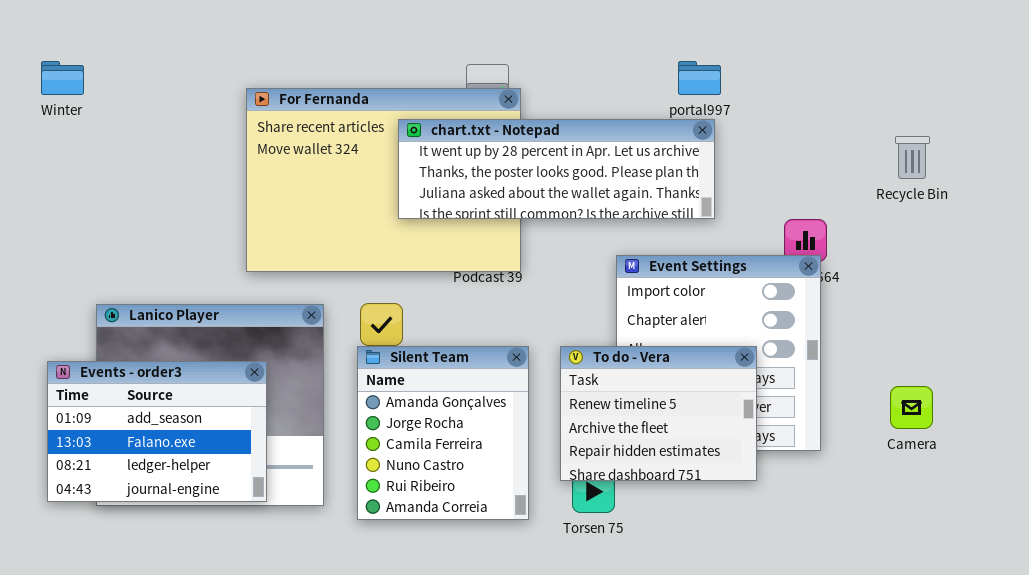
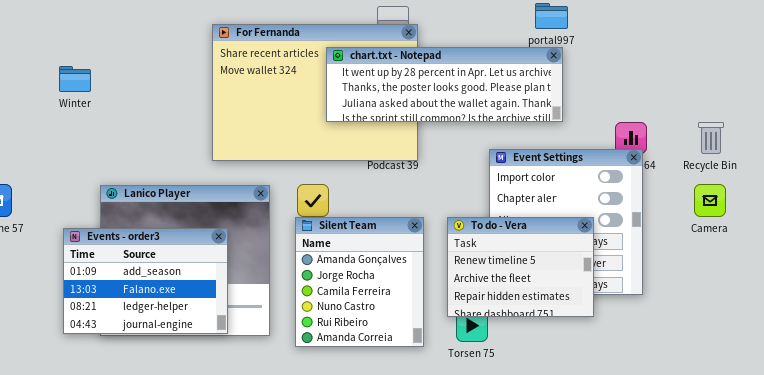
Winter: [41,61,84,95] -> [59,66,91,92], moved
Recycle Bin: [895,136,930,179] -> [698,122,724,154], moved
Camera: [890,386,933,429] -> [694,184,726,217], moved

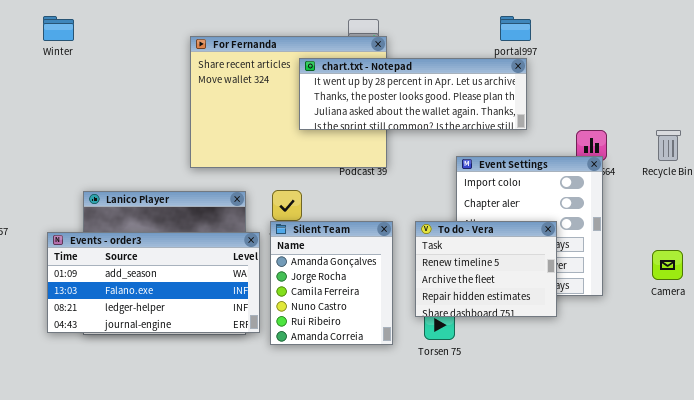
Winter: [59,66,91,92] -> [43,16,74,41], moved
Camera: [694,184,726,217] -> [652,250,683,280], moved
Events - order3: [63,228,228,334] -> [47,232,260,333], resized

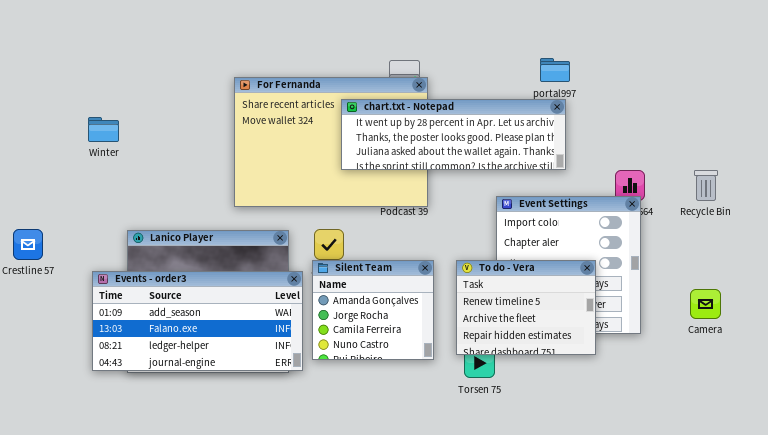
Winter: [43,16,74,41] -> [88,117,119,142], moved
Silent Team: [270,221,393,345] -> [312,260,434,360], resized

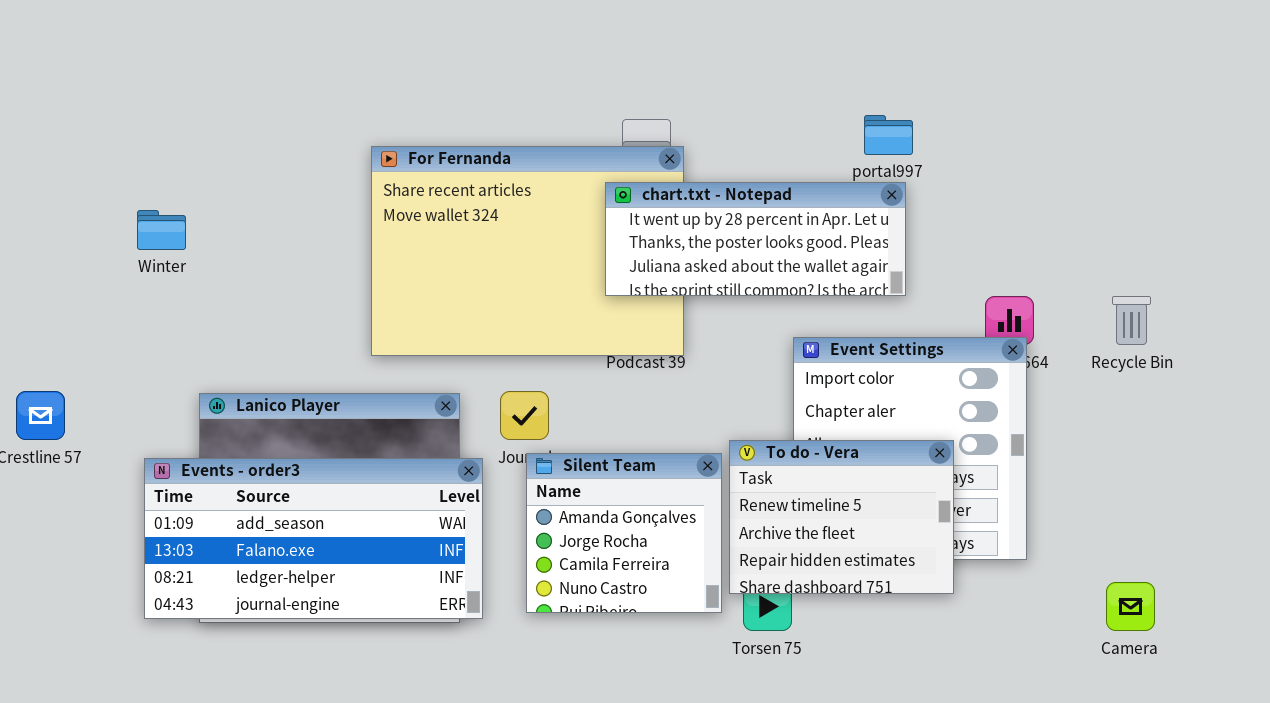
chart.txt - Notepad: [341,99,566,170] -> [605,182,906,296], resized
Silent Team: [312,260,434,360] -> [526,453,722,613], moved
Camera: [690,289,721,319] -> [1106,582,1155,631], moved

